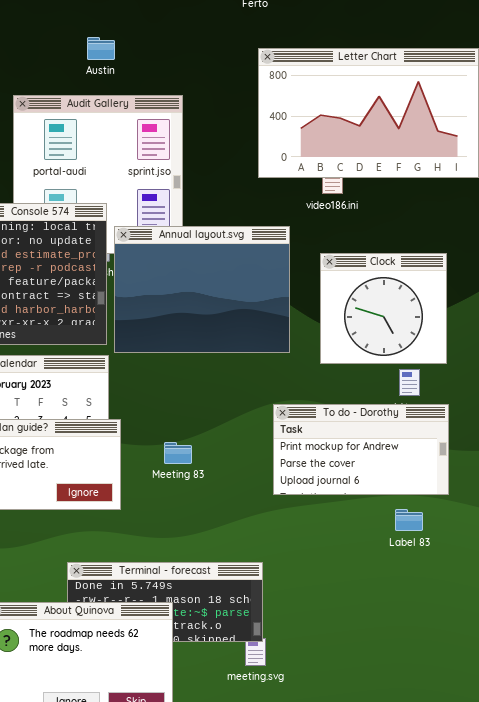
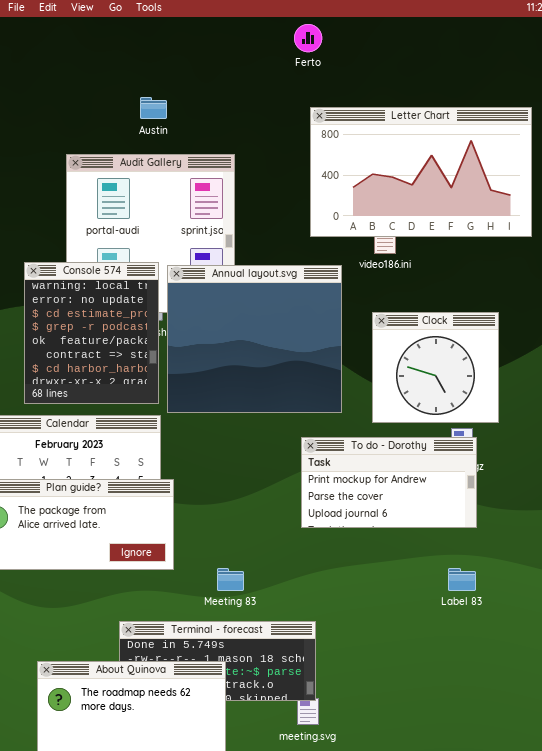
Annual layout.svg: [114,226,290,353] -> [167,265,342,413], resized
To do - Dorothy: [273,404,449,495] -> [301,437,477,528], moved
Meeting 83: [164,442,192,464] -> [217,568,244,591], moved

